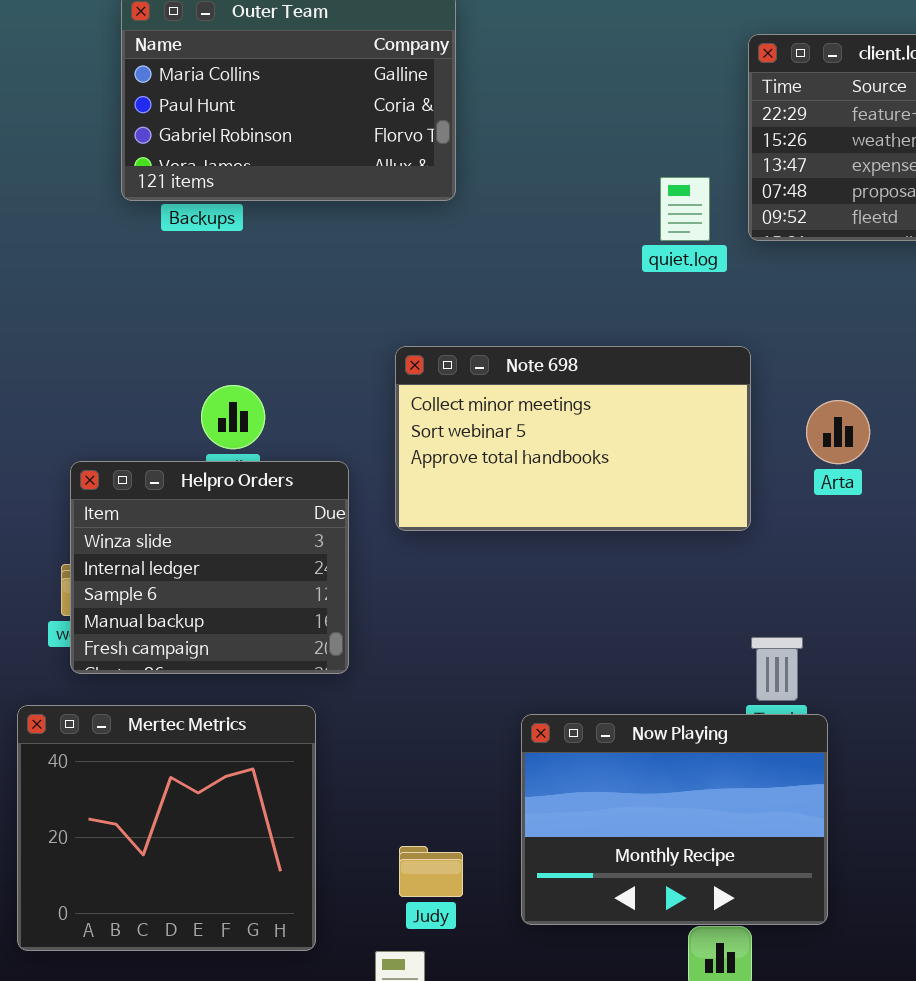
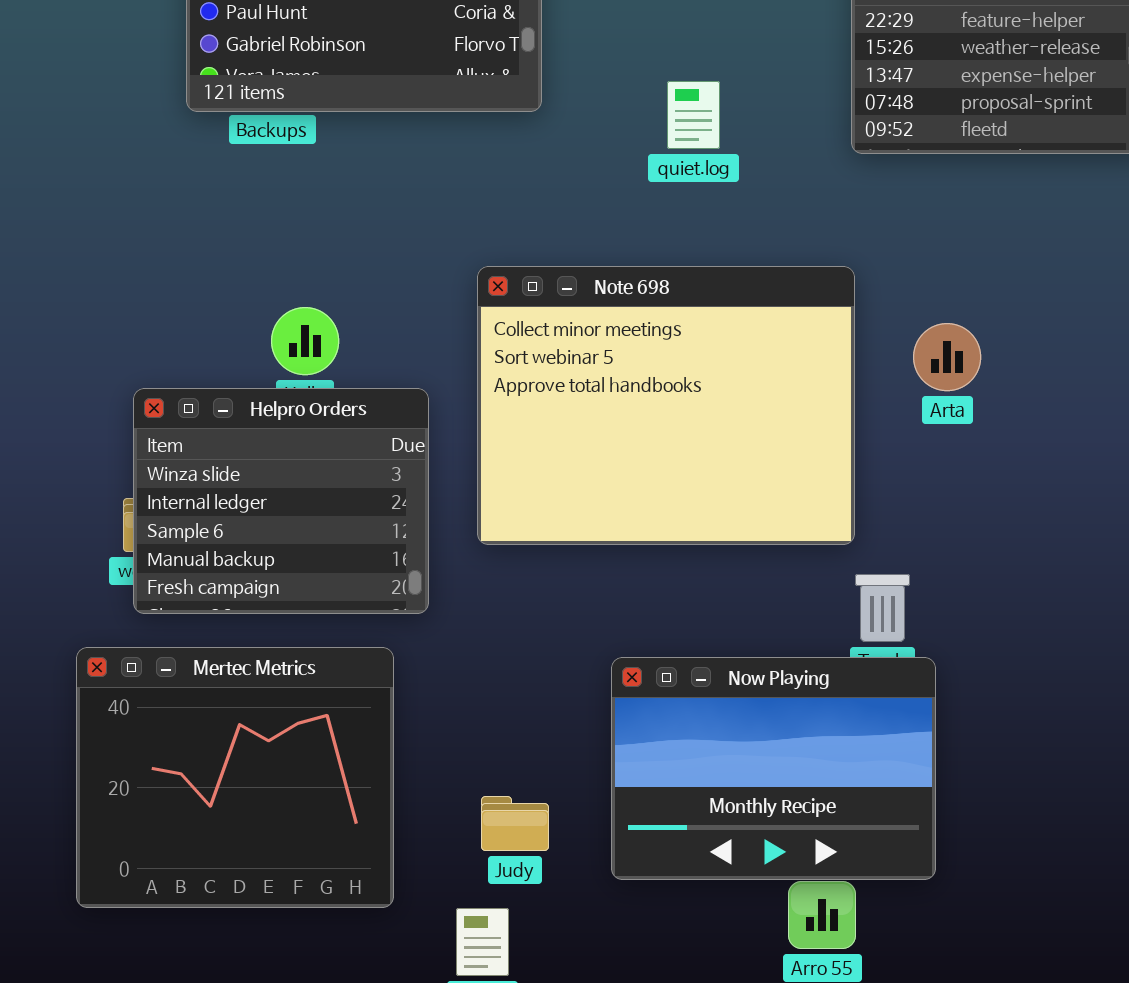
quiet.log: [660,177,710,241] -> [667,81,720,149], moved
Note 698: [395,346,751,531] -> [477,266,855,545], resized

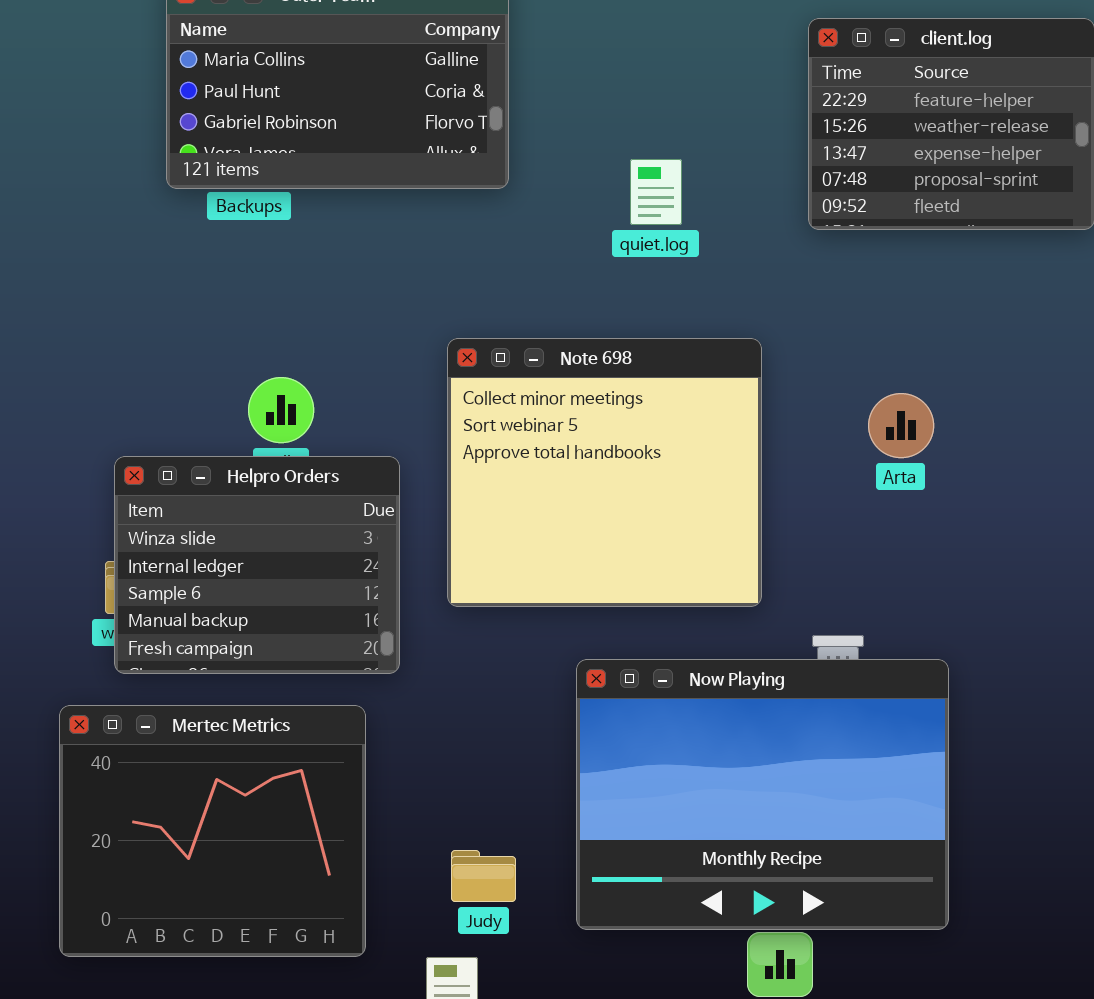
Note 698: [477,266,855,545] -> [447,338,762,607], resized
Now Playing: [611,657,936,880] -> [576,659,949,930], resized

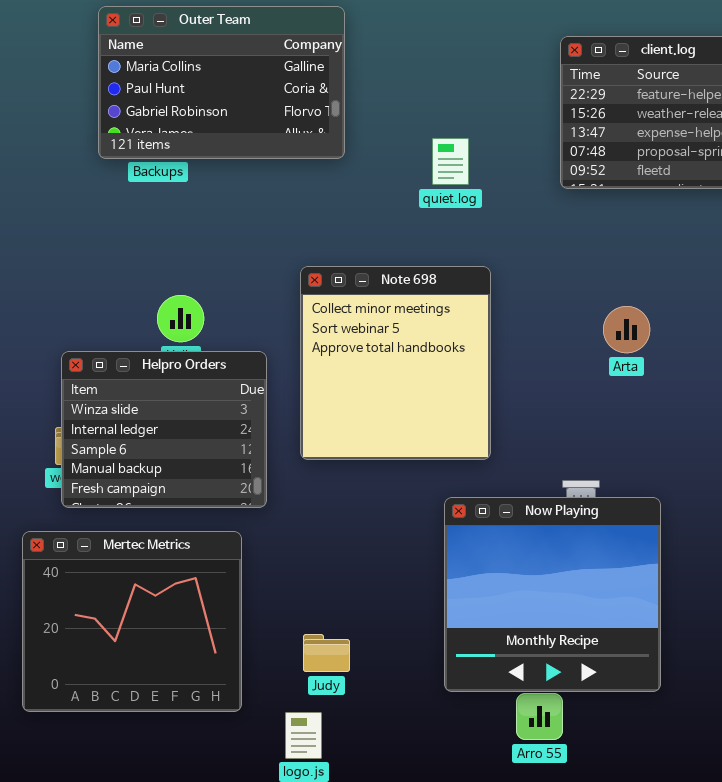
Note 698: [447,338,762,607] -> [300,266,491,460], resized
Now Playing: [576,659,949,930] -> [444,497,661,692], resized

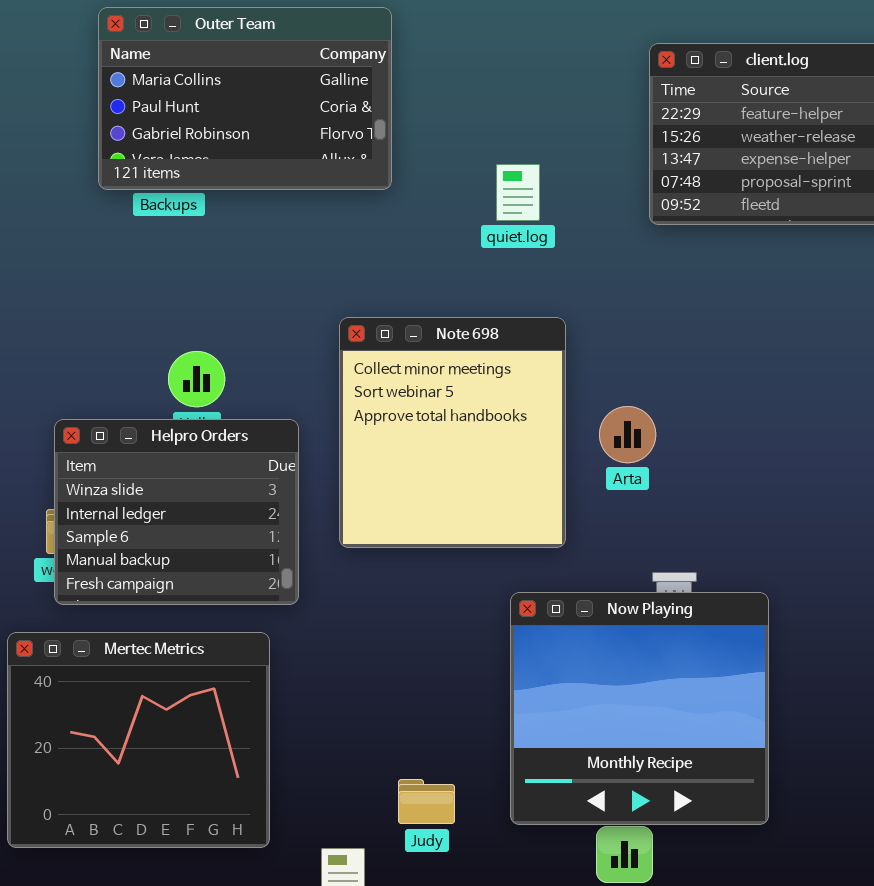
Arta: [603,306,650,353] -> [599,406,656,463], moved
Judy: [303,634,350,672] -> [398,779,455,824], moved

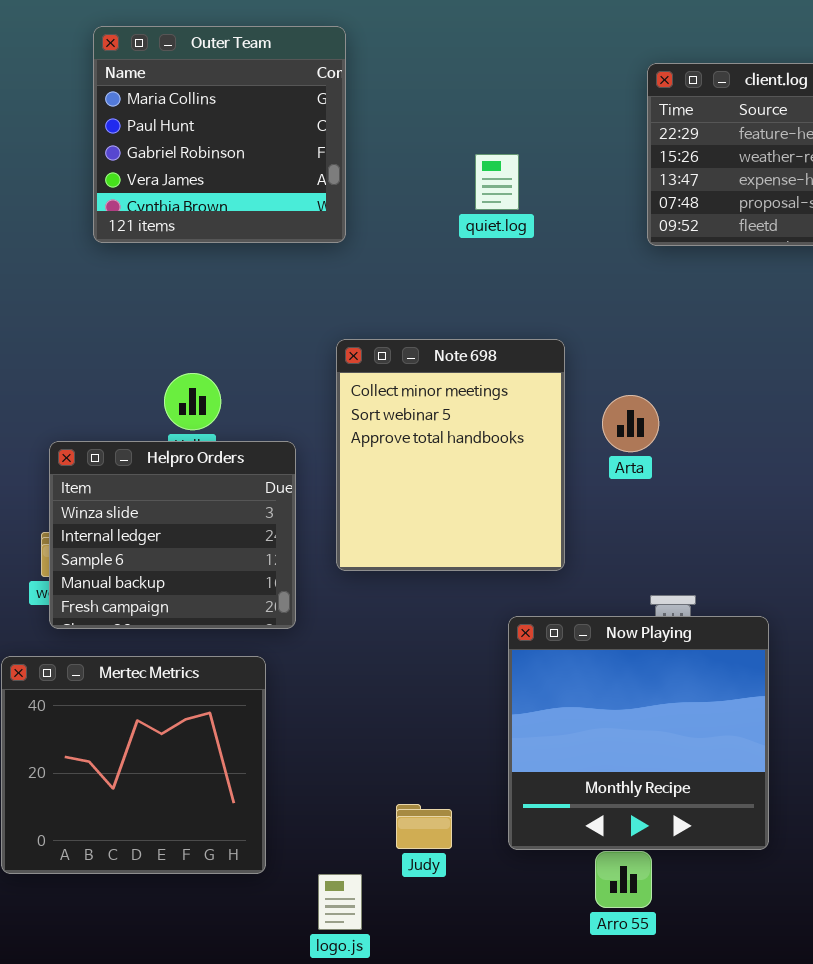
Outer Team: [98,7,392,190] -> [93,26,346,243], resized
quiet.log: [496,164,540,221] -> [475,154,519,210], moved
Arta: [599,406,656,463] -> [602,395,659,452], moved

